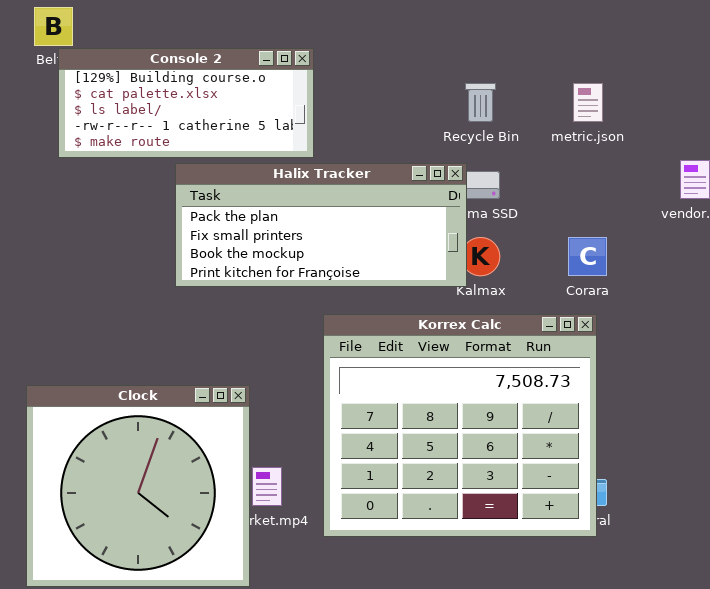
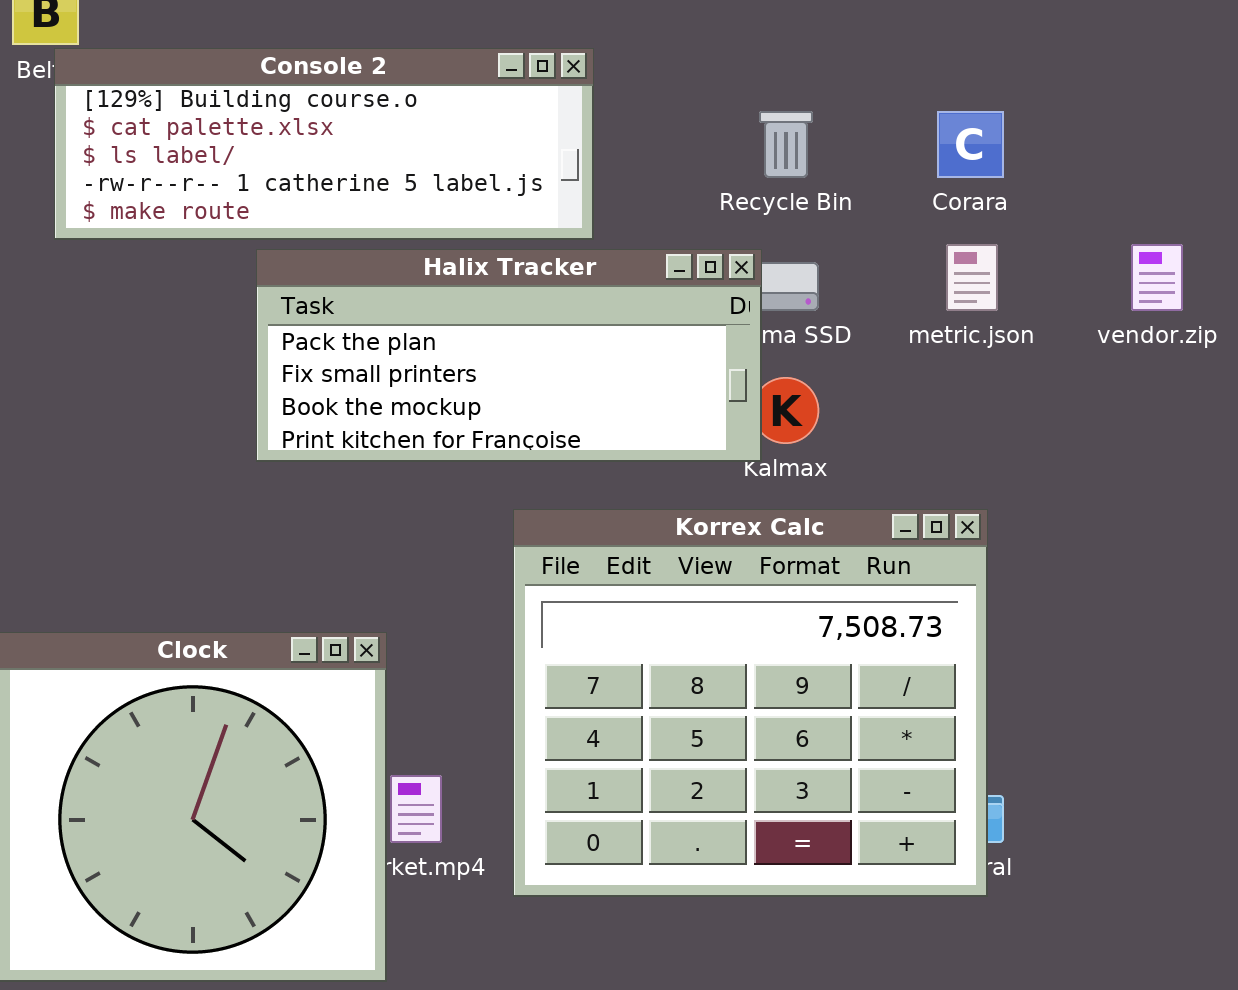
Console 2: [58,48,314,158] -> [54,48,594,240], resized
metric.json: [573,83,603,122] -> [946,244,998,311], moved
Corara: [568,237,607,276] -> [937,111,1004,178], moved

